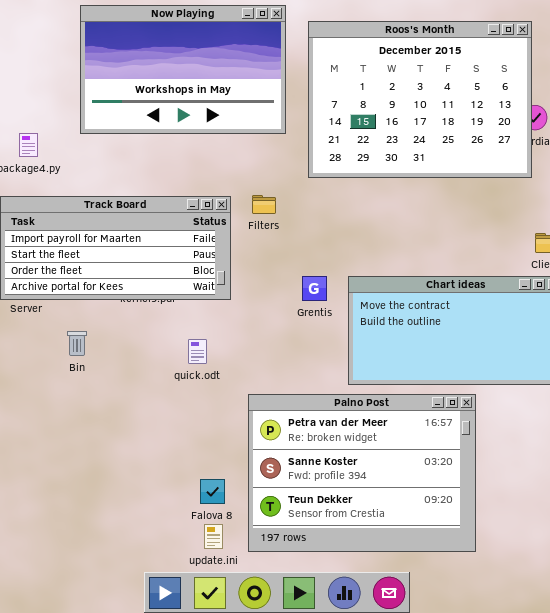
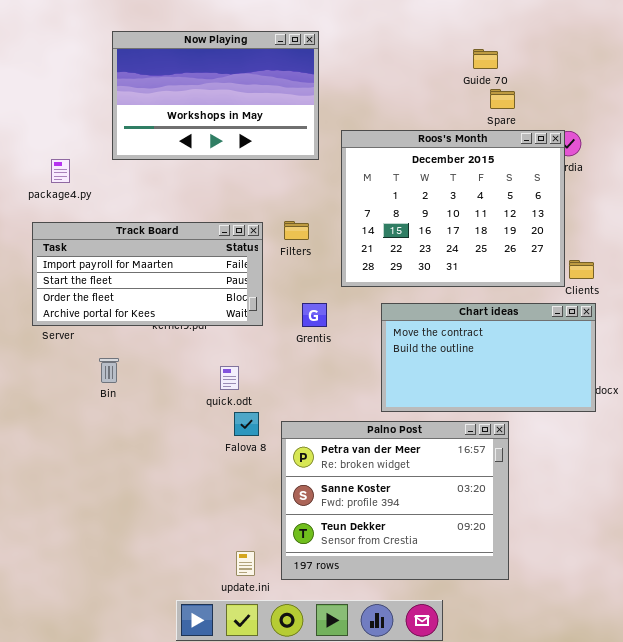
Roos's Month: [308,21,532,178] -> [341,130,565,287], moved
Grentis: [302,276,327,301] -> [302,303,327,327], moved
Falova 8: [200,479,225,504] -> [234,412,259,436], moved

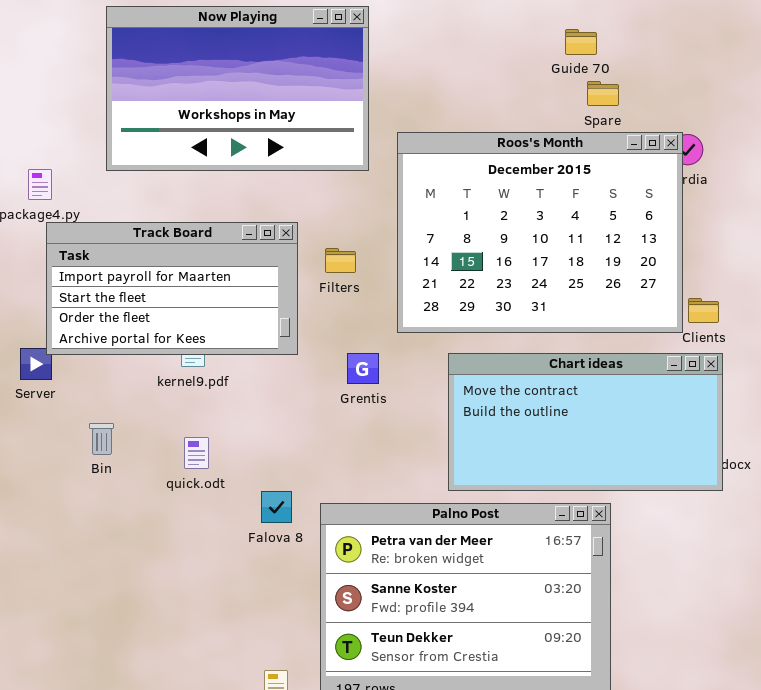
Track Board: [32,222,263,326] -> [46,222,298,355], moved, resized
quick.odt: [220,366,239,390] -> [184,437,209,469], moved

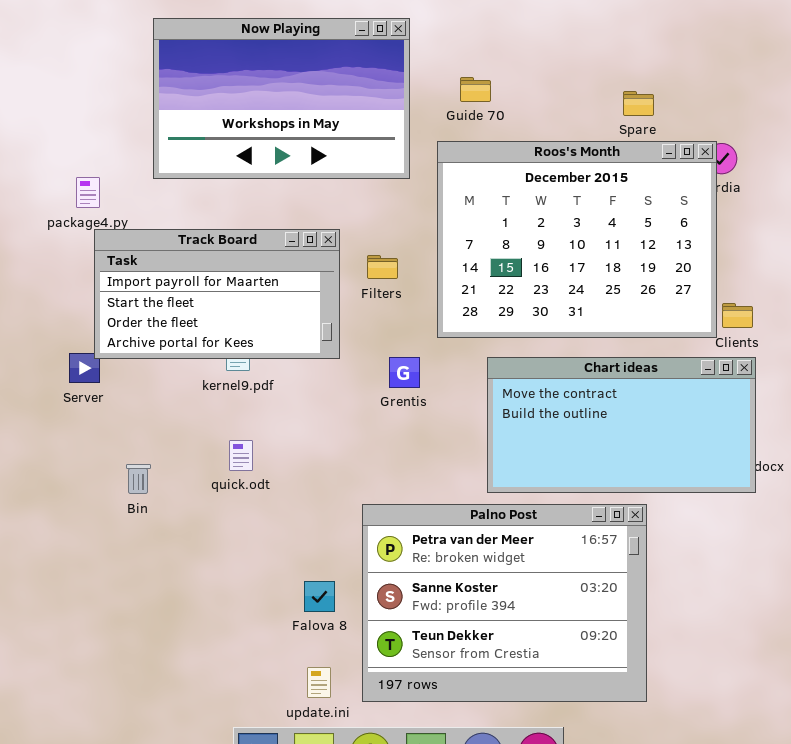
Guide 70: [565,29,597,55] -> [460,77,491,102], moved
Bin: [89,423,114,455] -> [126,464,151,494], moved
Falova 8: [261,491,292,523] -> [304,581,335,612], moved

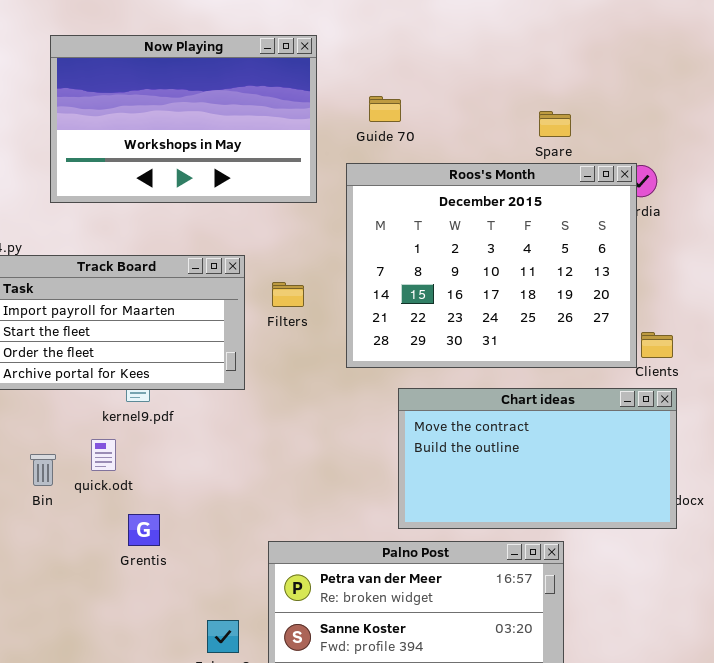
Grentis: [389,357,420,388] -> [128,514,160,546], moved
quick.odt: [229,440,253,471] -> [91,439,116,471], moved
Bin: [126,464,151,494] -> [30,454,56,486], moved

